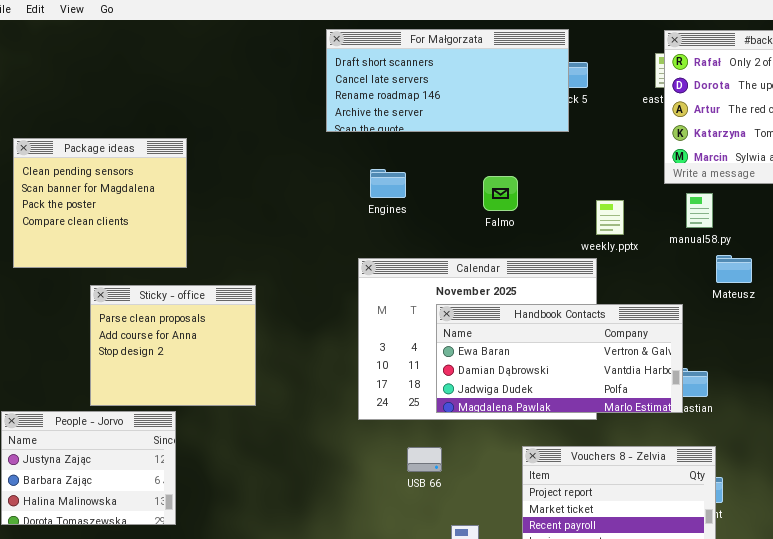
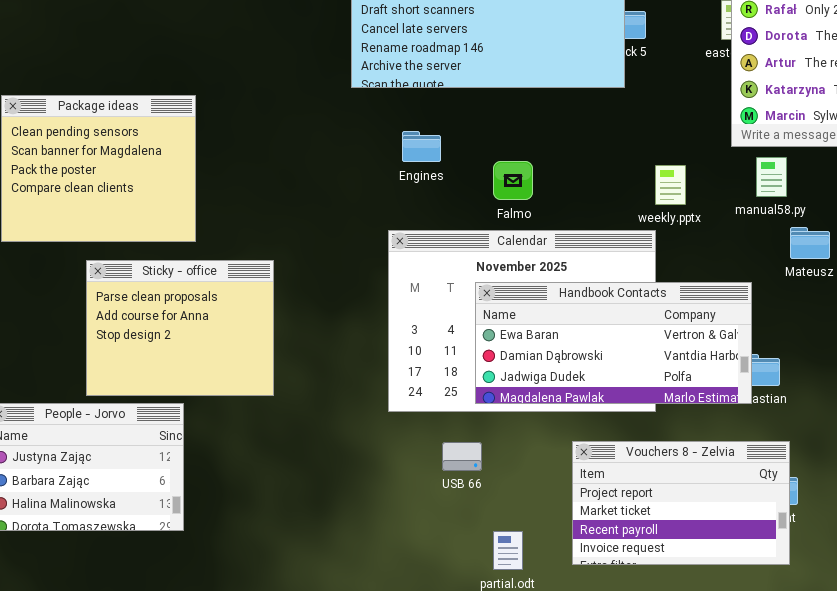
Falmo: [483,176,518,211] -> [493,161,533,200], moved

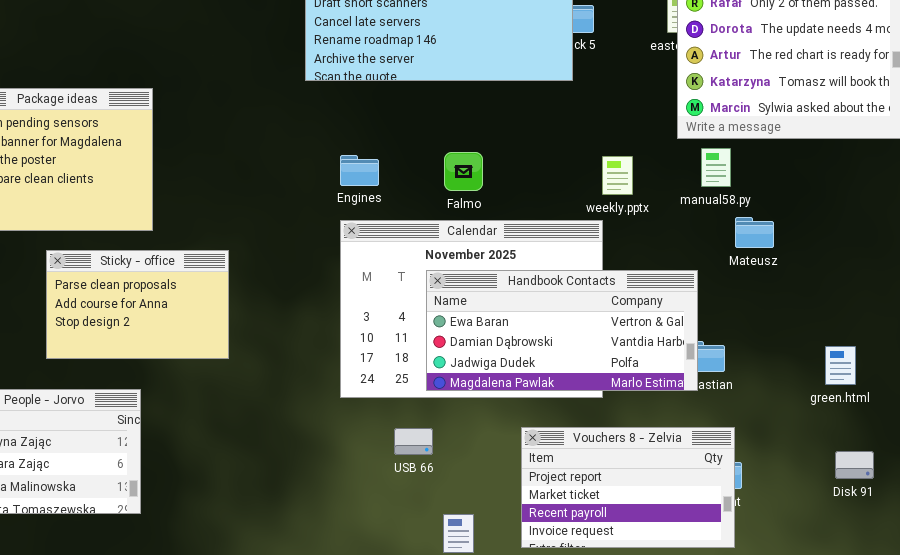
Engines: [402,131,441,162] -> [340,155,379,186], moved
Sticky - office: [86,260,274,396] -> [46,250,229,359], resized

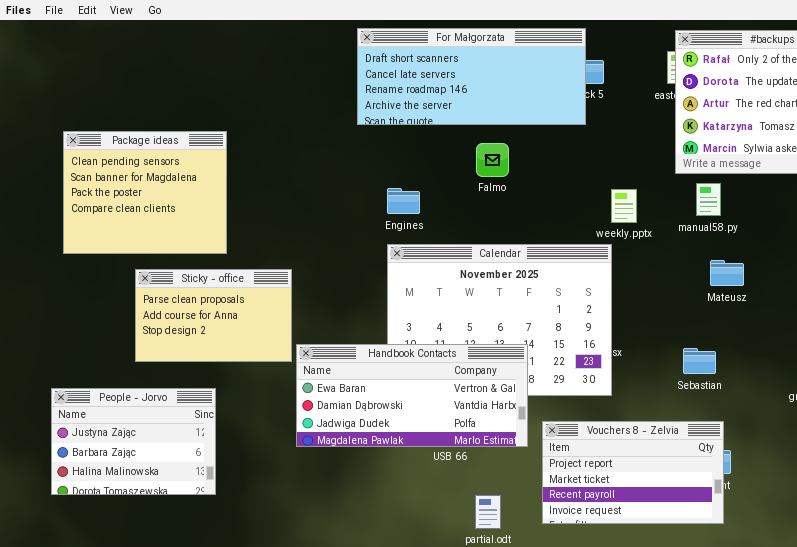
Falmo: [444,152,483,191] -> [476,143,509,177], moved
Mateusz: [735,217,774,248] -> [710,260,744,286], moved
Handbook Contacts: [426,270,698,391] -> [296,344,528,447], moved

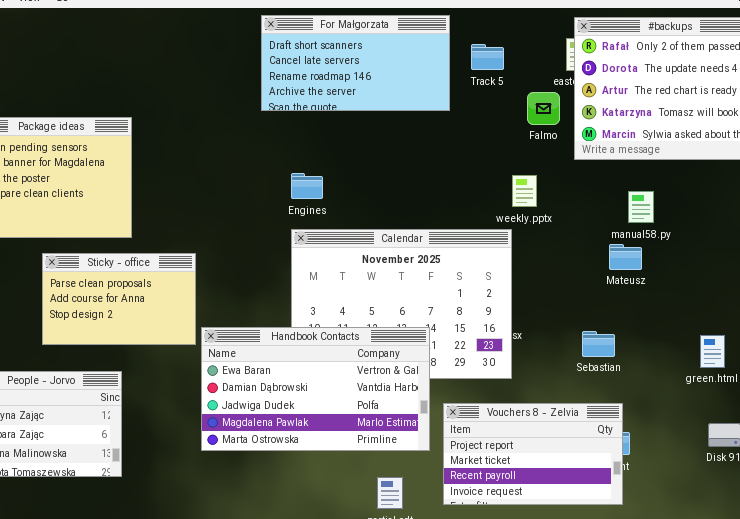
For Małgorzata: [357,28,586,125] -> [261,15,450,111], resized
Falmo: [476,143,509,177] -> [527,92,560,125], moved
manual58.py: [696,183,721,216] -> [628,191,654,223], moved
Handbook Contacts: [296,344,528,447] -> [201,327,430,451], resized

